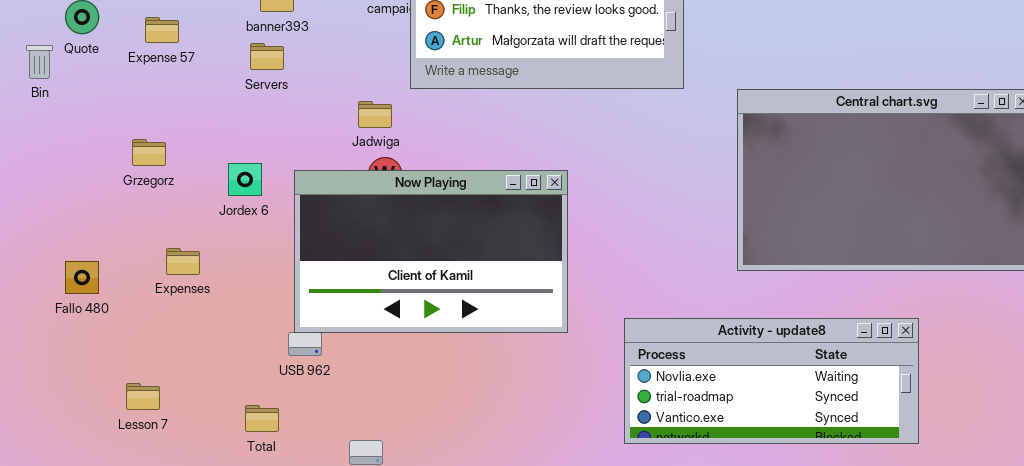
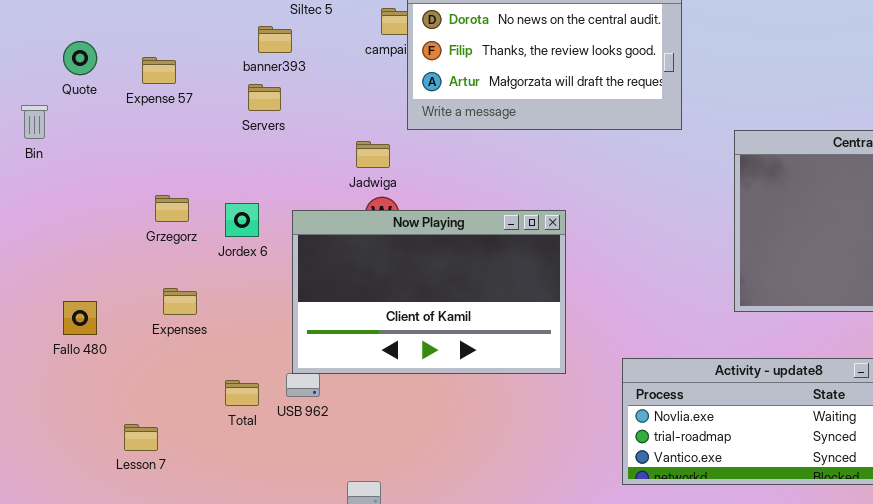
Bin: [26,45,53,79] -> [21,105,48,139], moved
Grzegorz: [132,139,166,166] -> [155,195,189,222], moved
Total: [245,405,279,432] -> [225,380,259,406], moved

